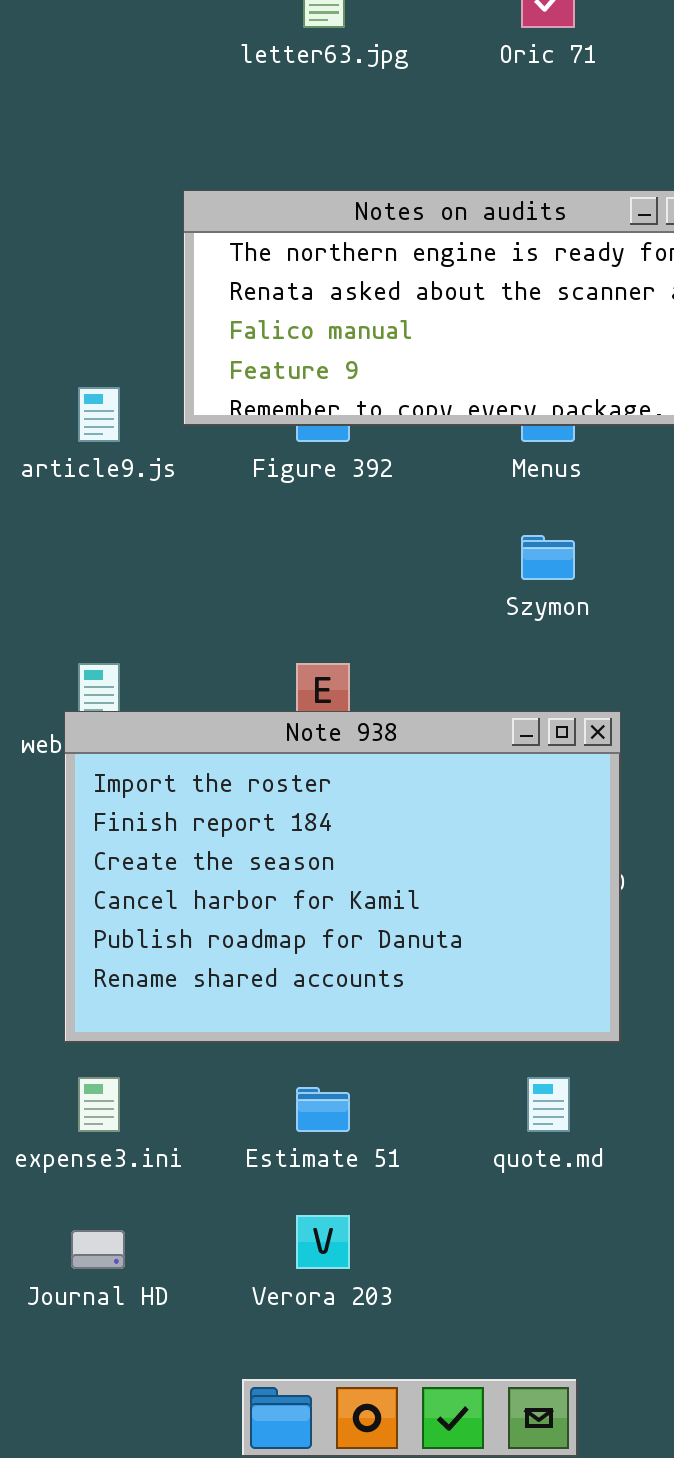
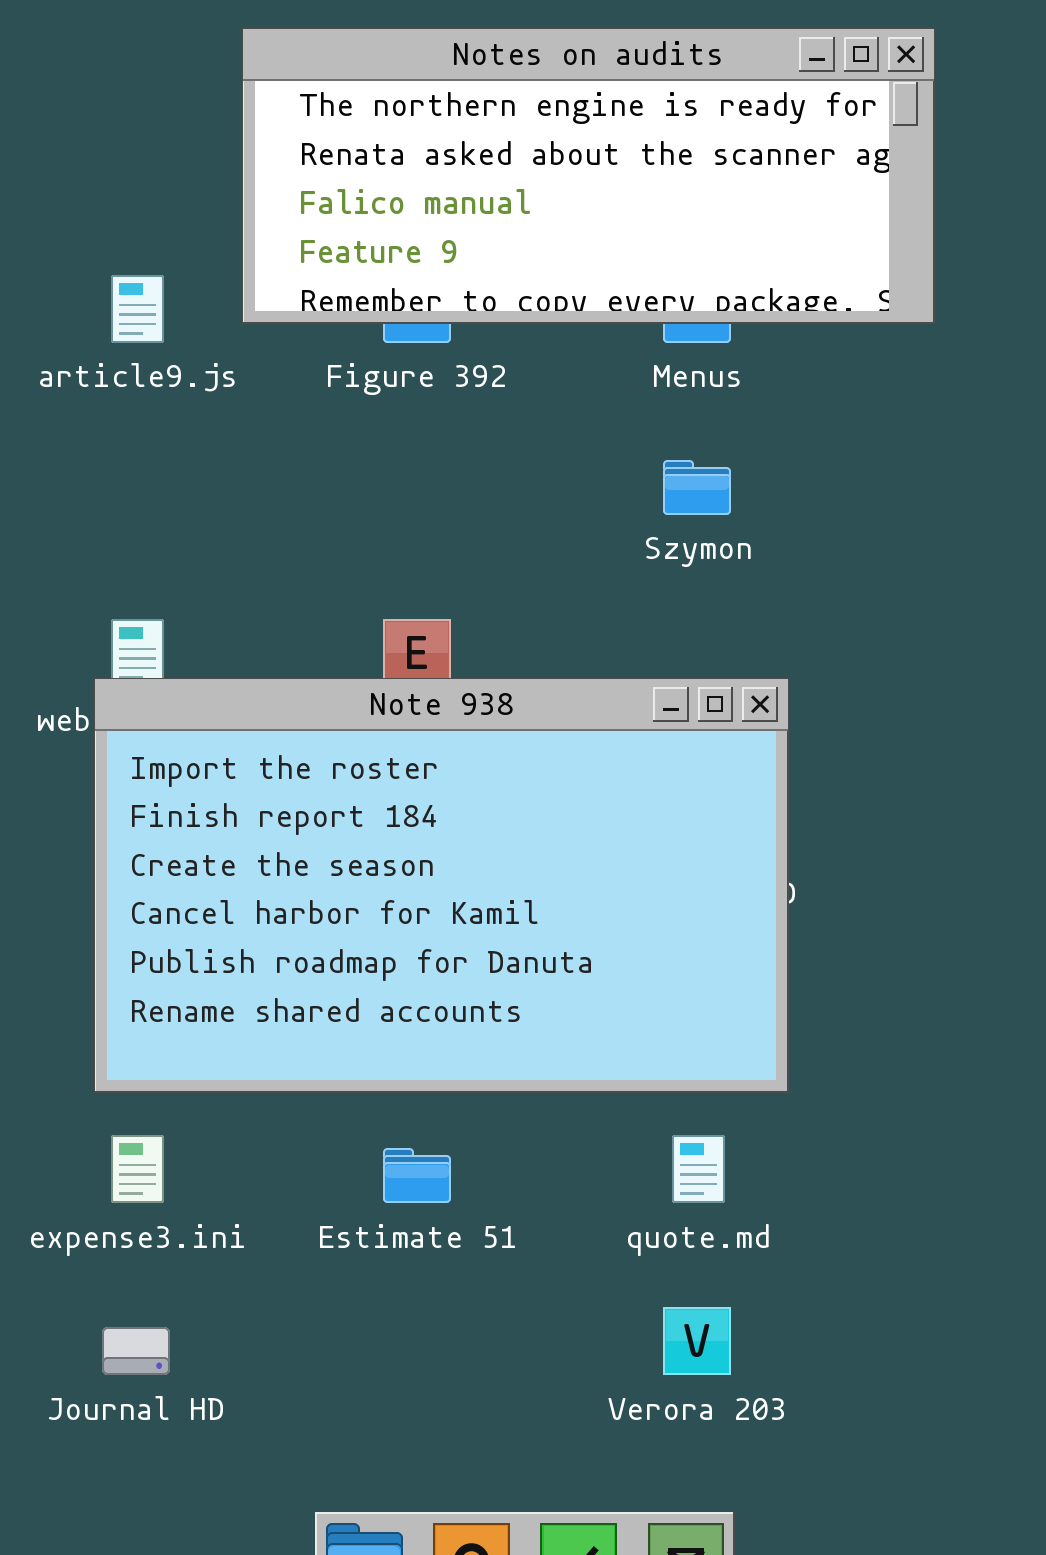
Verora 203: [296,1215,350,1269] -> [663,1307,731,1375], moved

